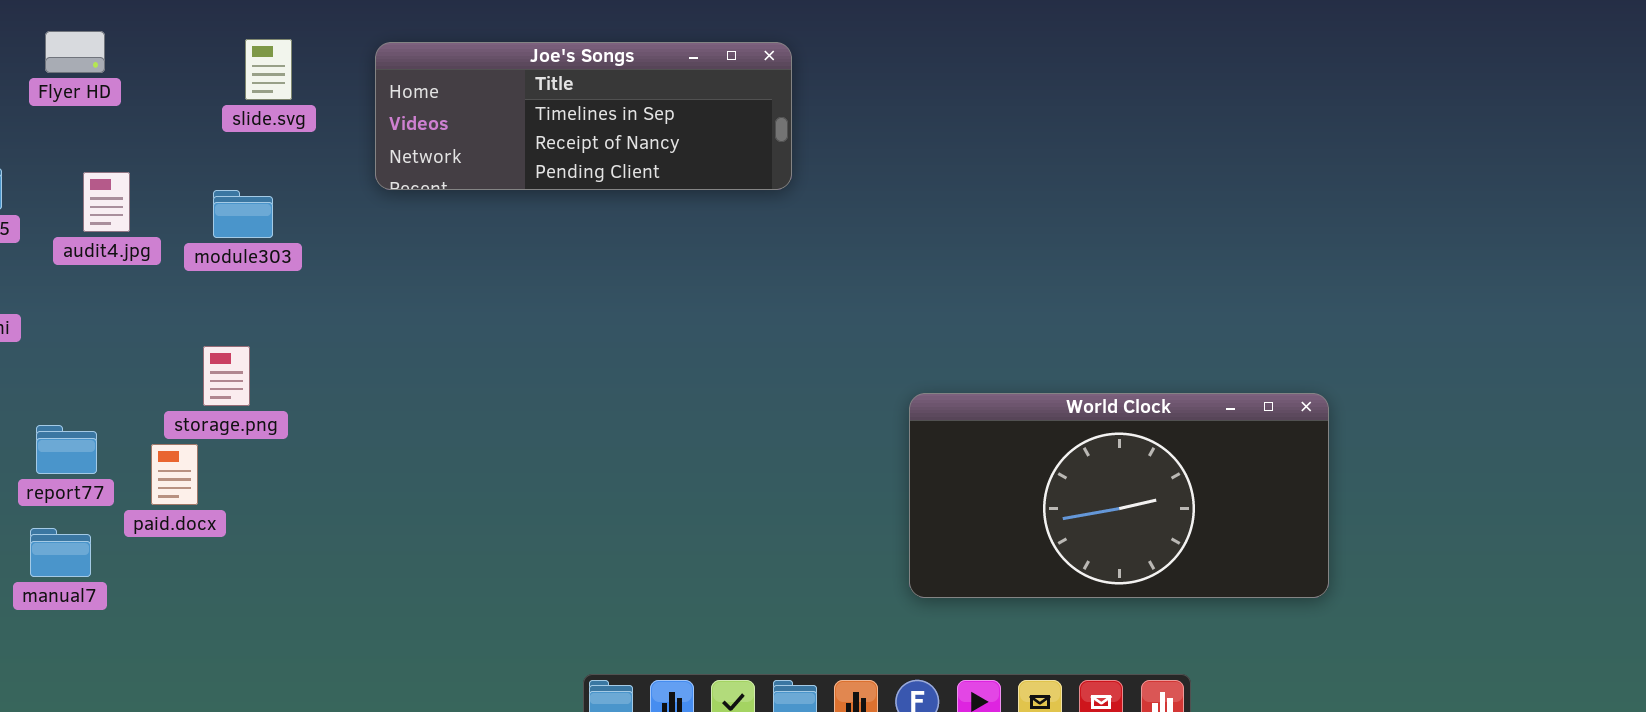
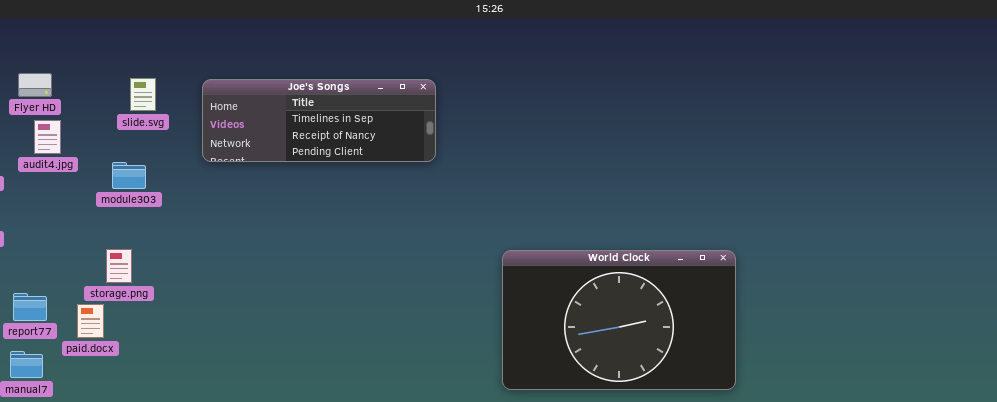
audit4.jpg: [83,172,130,232] -> [34,120,61,154], moved
World Clock: [909,393,1329,598] -> [502,250,736,390], resized

